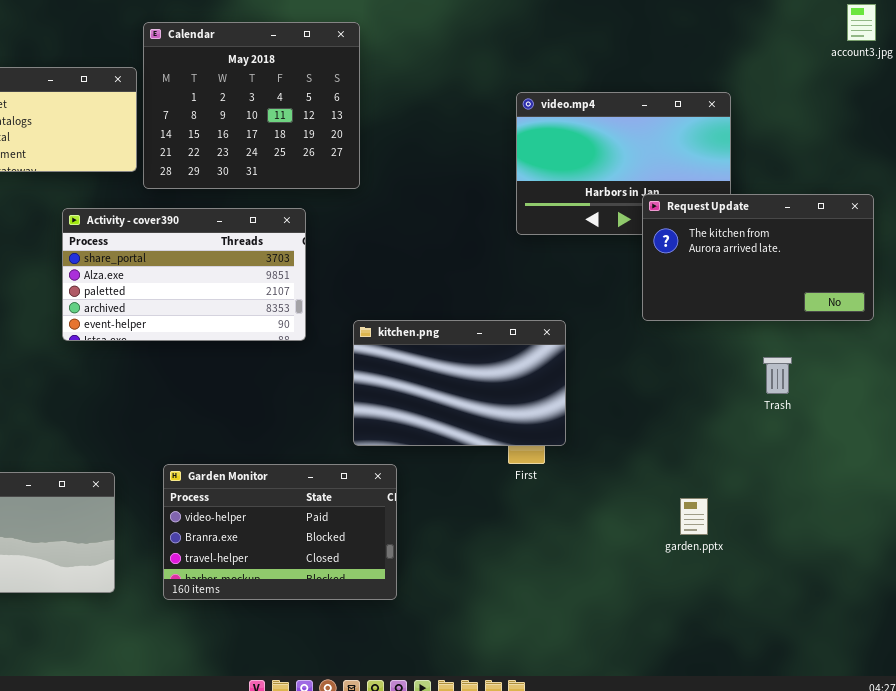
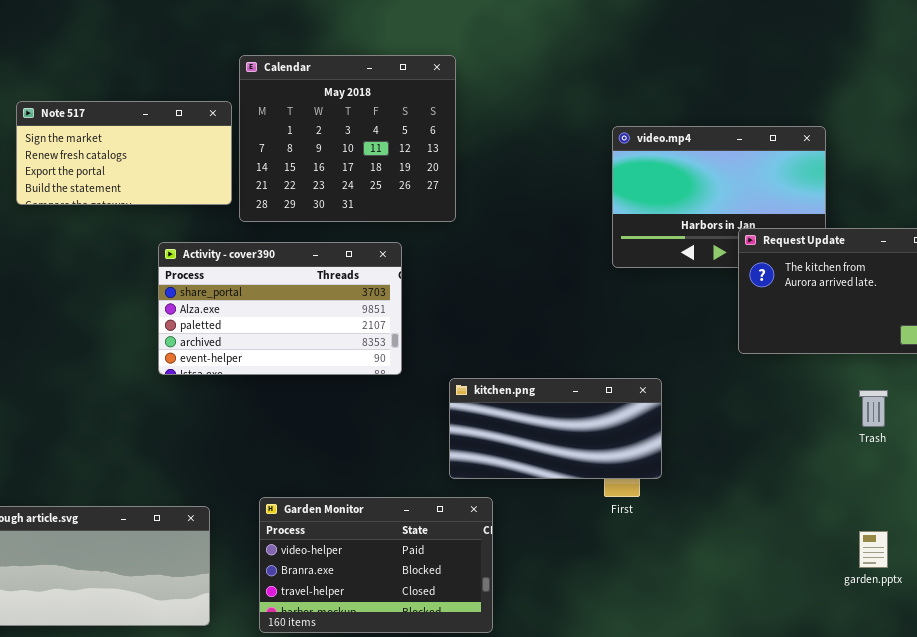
kitchen.png: [353,320,566,446] -> [449,378,662,479], resized
garden.pptx: [680,498,708,535] -> [859,531,888,568], moved

